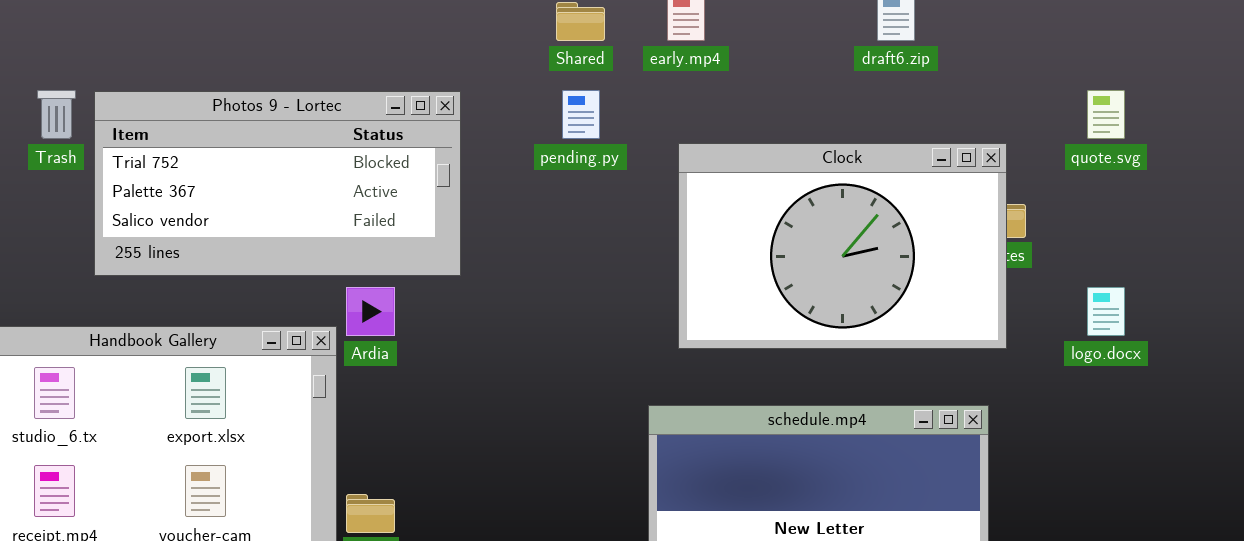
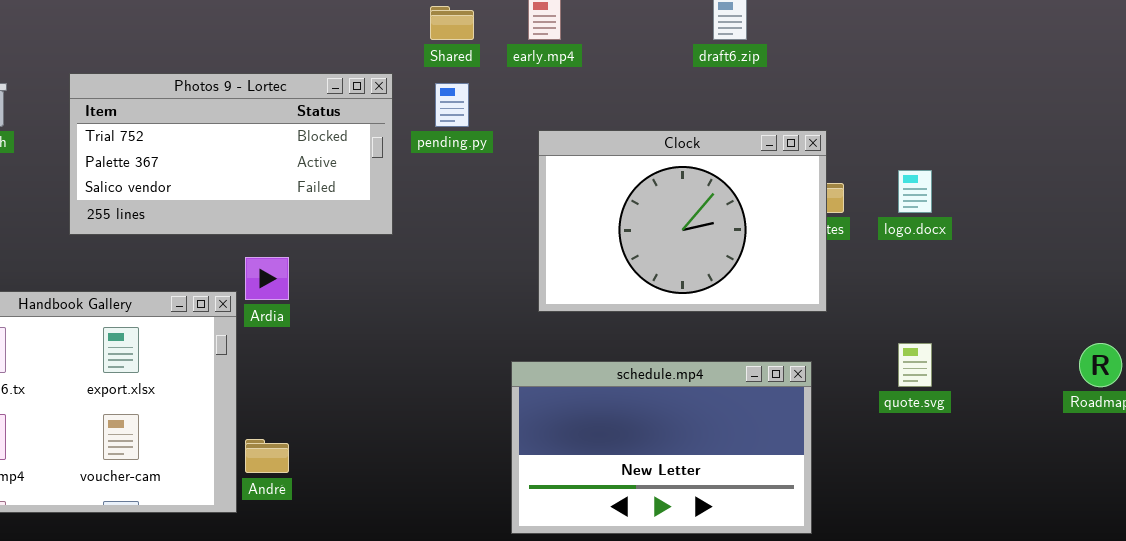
quote.svg: [1087,90,1125,139] -> [898,343,932,387], moved
Photos 9 - Lortec: [94,91,461,276] -> [69,73,393,235], moved
logo.docx: [1087,287,1125,336] -> [898,170,932,213], moved

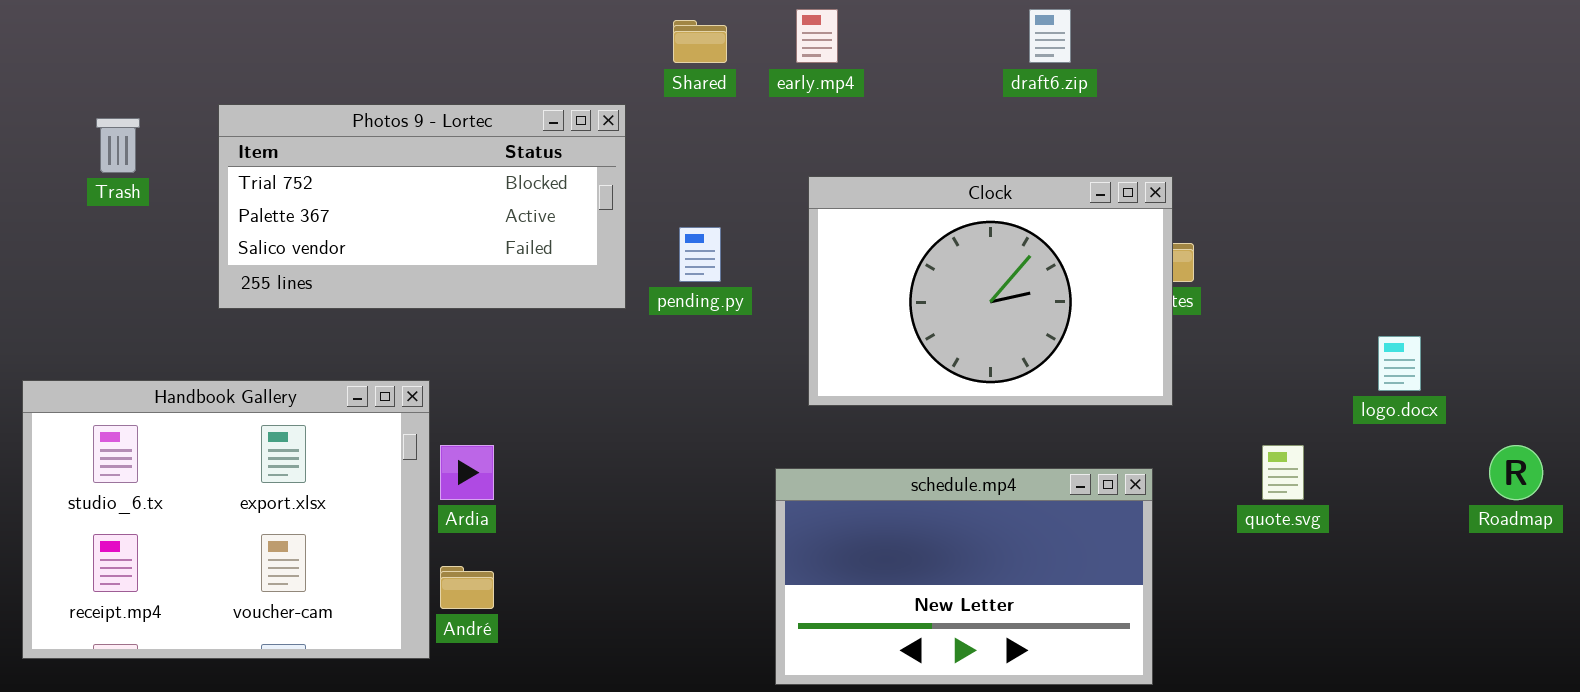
pending.py: [435,83,469,127] -> [679,227,721,282], moved
logo.docx: [898,170,932,213] -> [1378,336,1421,391], moved
Ardia: [245,257,289,300] -> [440,445,494,500], moved

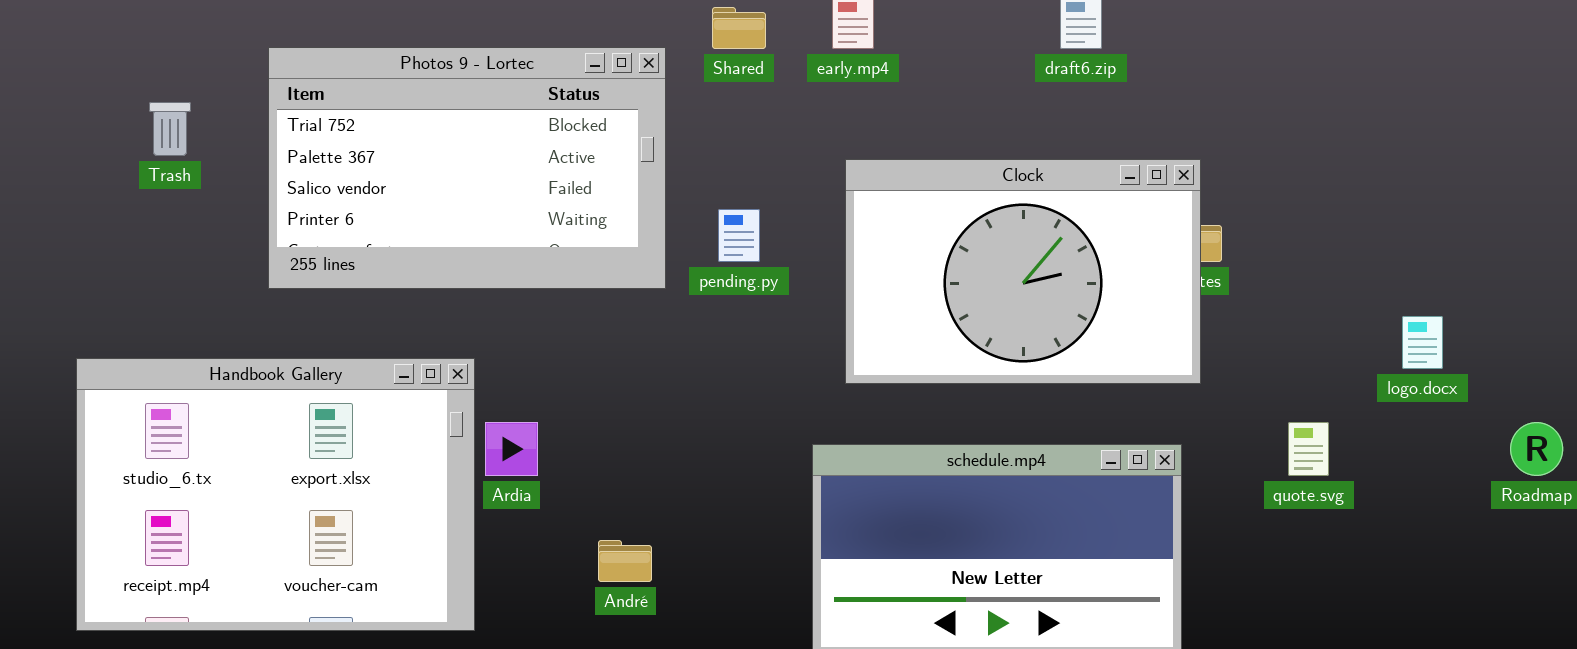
Photos 9 - Lortec: [218,104,626,309] -> [268,47,666,289], resized
André: [440,566,494,609] -> [598,540,652,582], moved

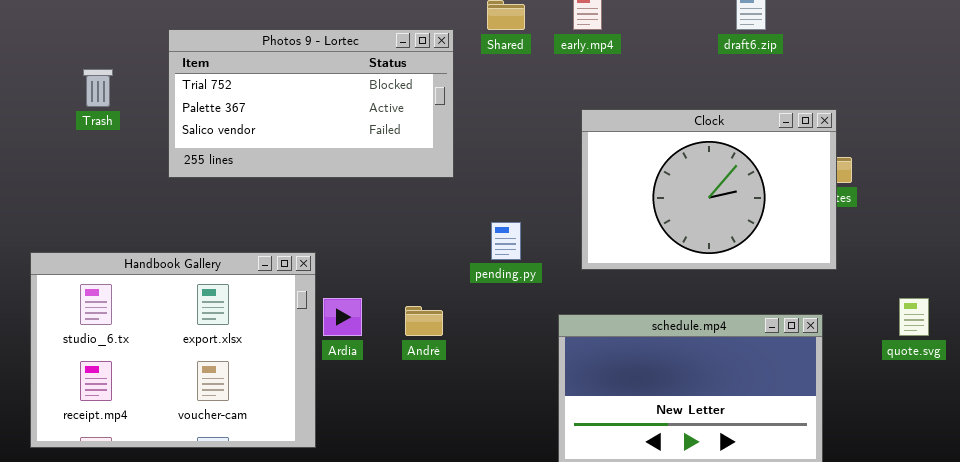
Photos 9 - Lortec: [268,47,666,289] -> [168,29,454,178], resized
pending.py: [718,209,760,262] -> [491,222,521,260], moved
André: [598,540,652,582] -> [405,306,443,336], moved

